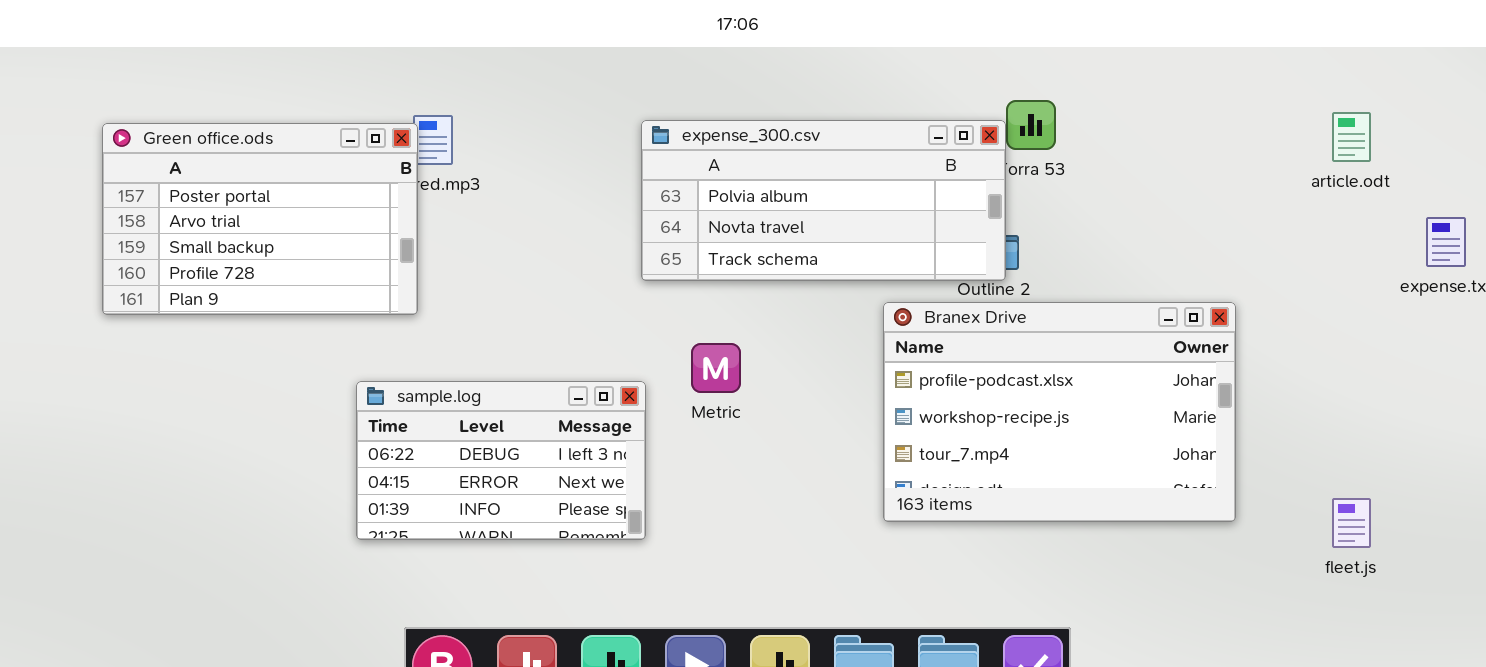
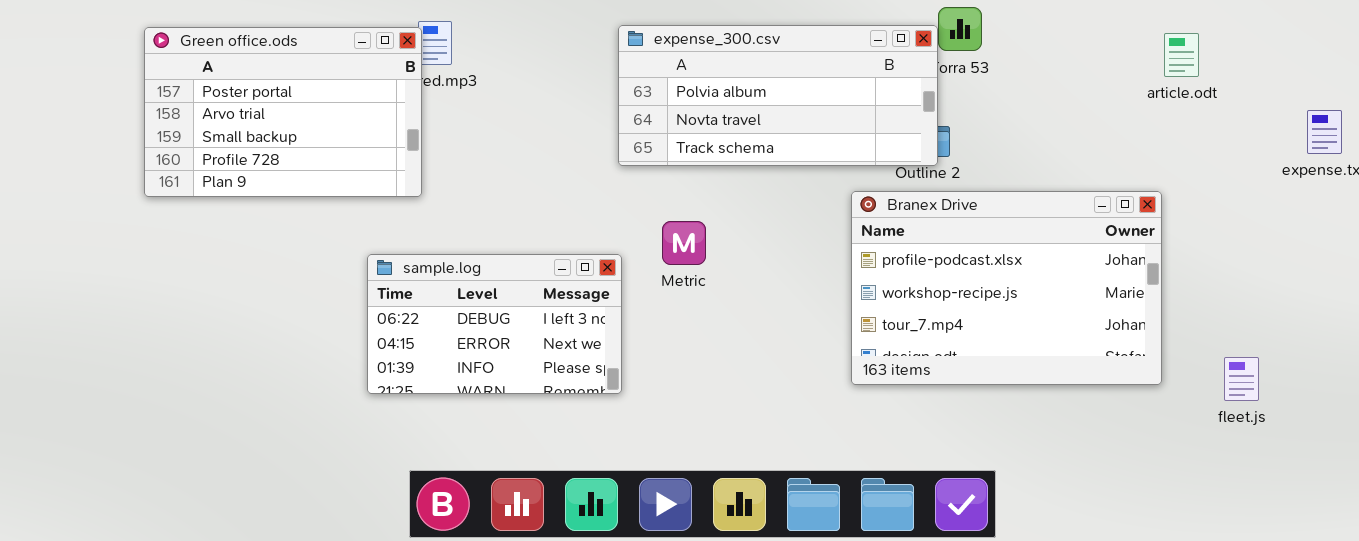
article.odt: [1332,112,1371,162] -> [1164,33,1199,77], moved
Branex Drive: [883,302,1236,522] -> [851,191,1162,385], moved

